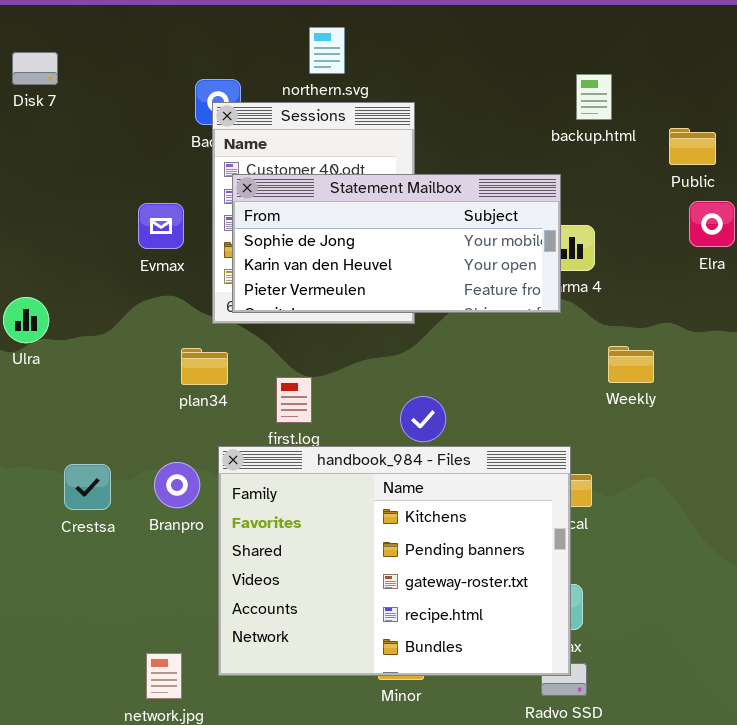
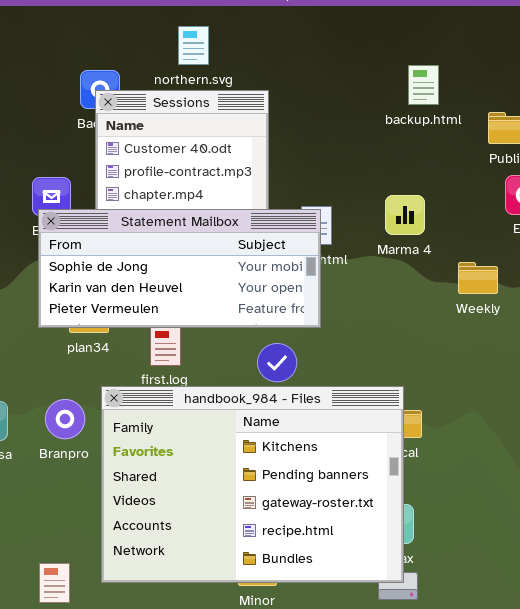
Statement Mailbox: [232,174,561,313] -> [38,209,321,328], moved
Weekly: [608,346,654,383] -> [458,262,498,294], moved

